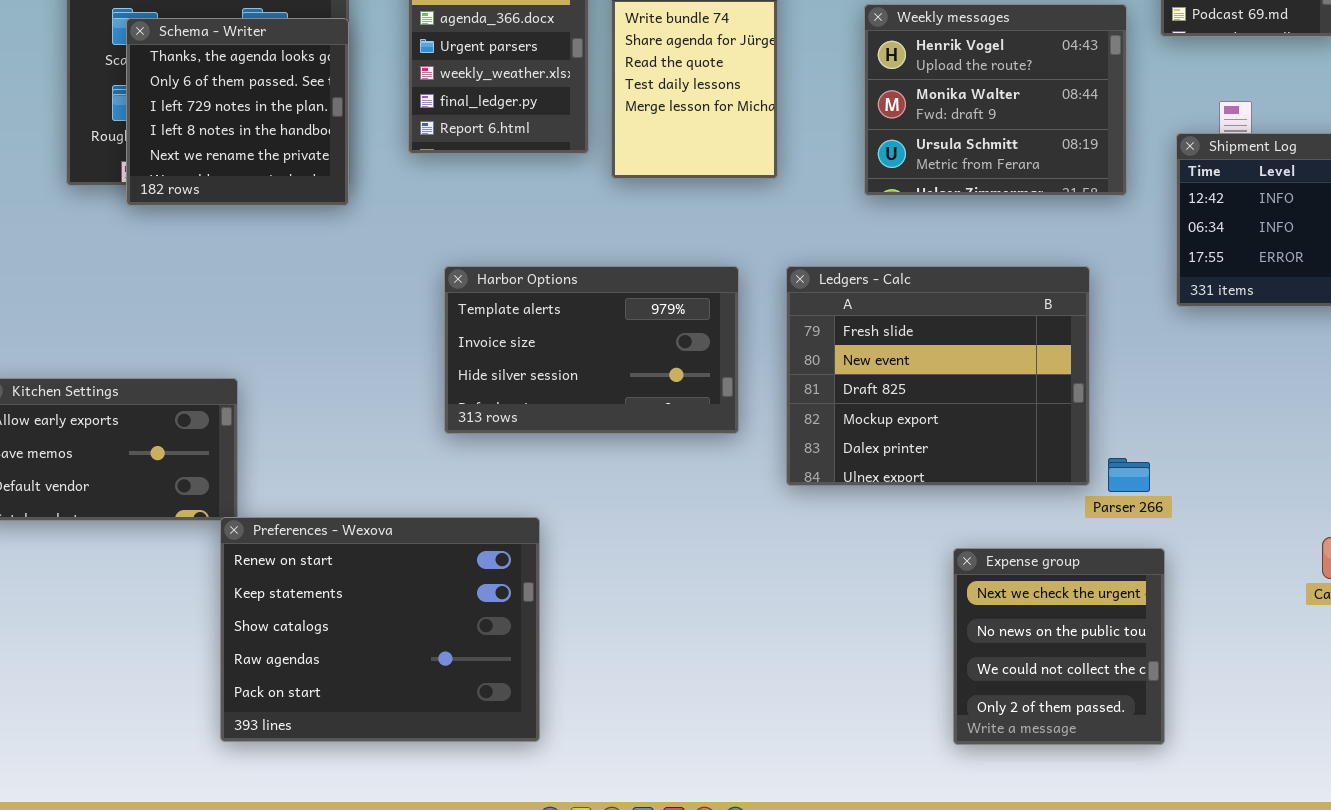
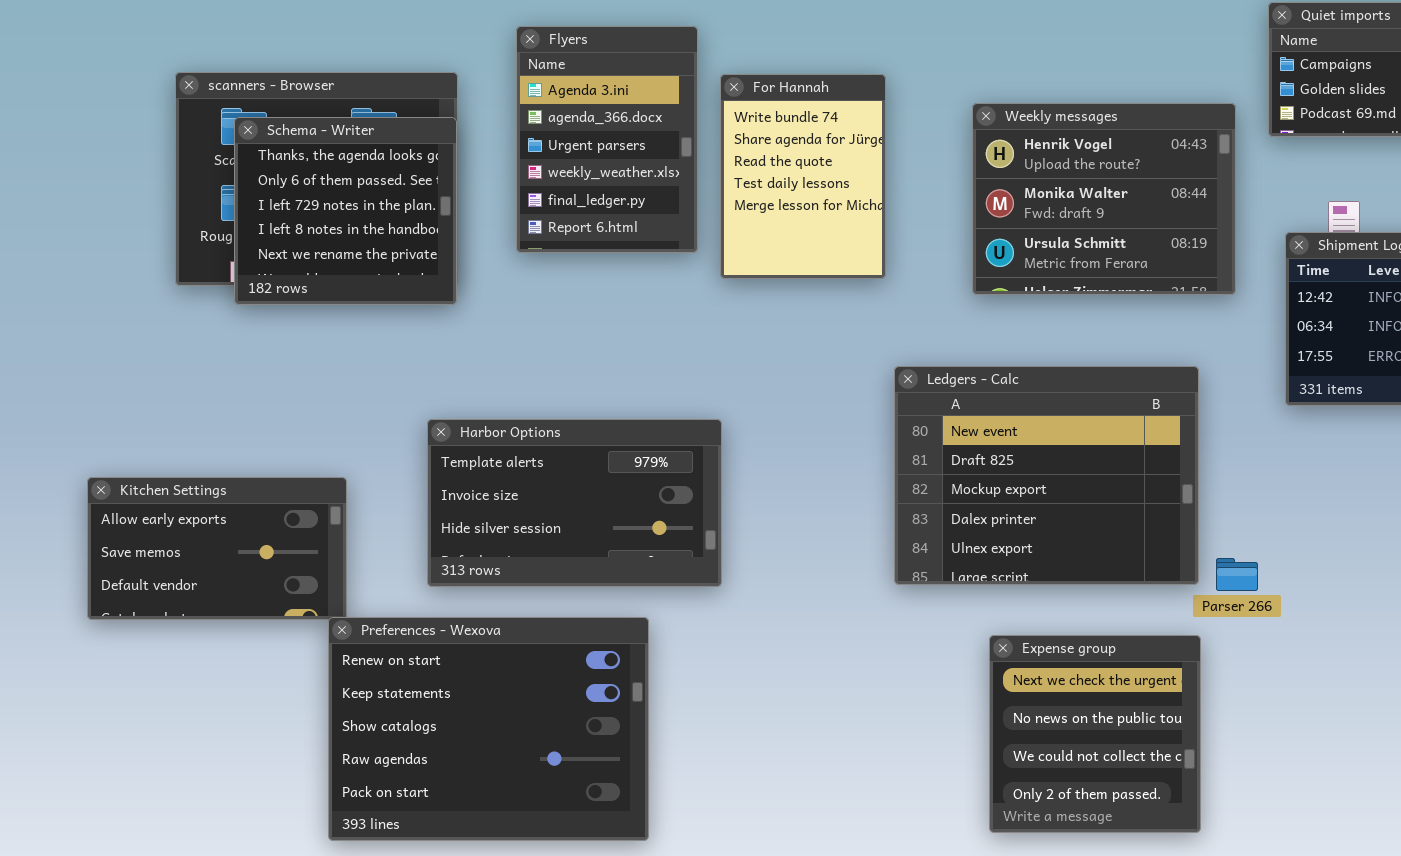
Harbor Options: [444,266,739,434] -> [427,419,722,587], moved
Ledgers - Calc: [786,266,1090,486] -> [894,366,1199,585], scrolled down 1 row
Expense group: [953,548,1165,745] -> [989,635,1201,833], moved

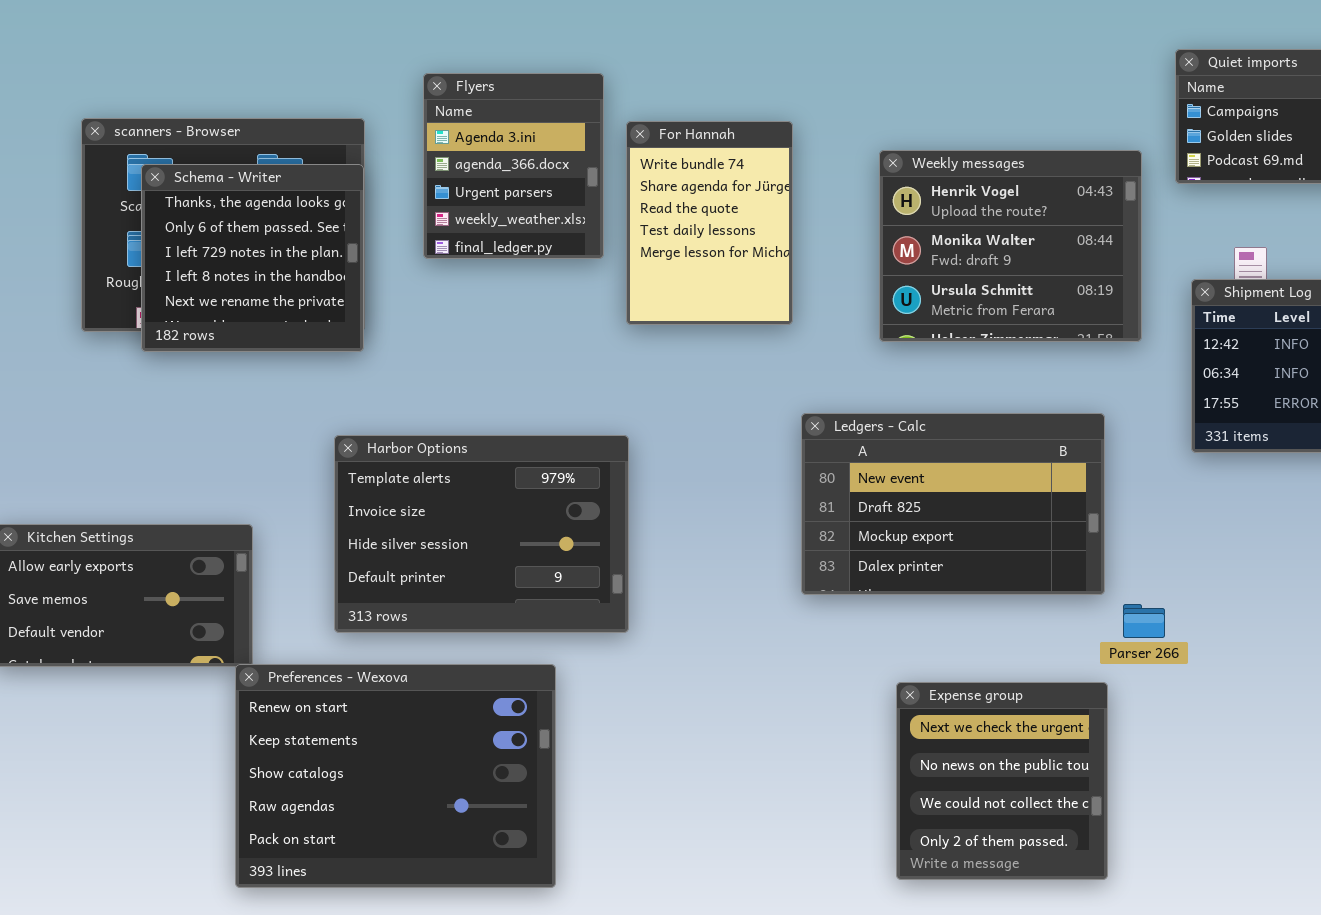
Flyers: [516,26,698,253] -> [423,73,604,259], resized
Ledgers - Calc: [894,366,1199,585] -> [801,413,1105,595], resized
Harbor Options: [427,419,722,587] -> [334,435,629,633], resized

